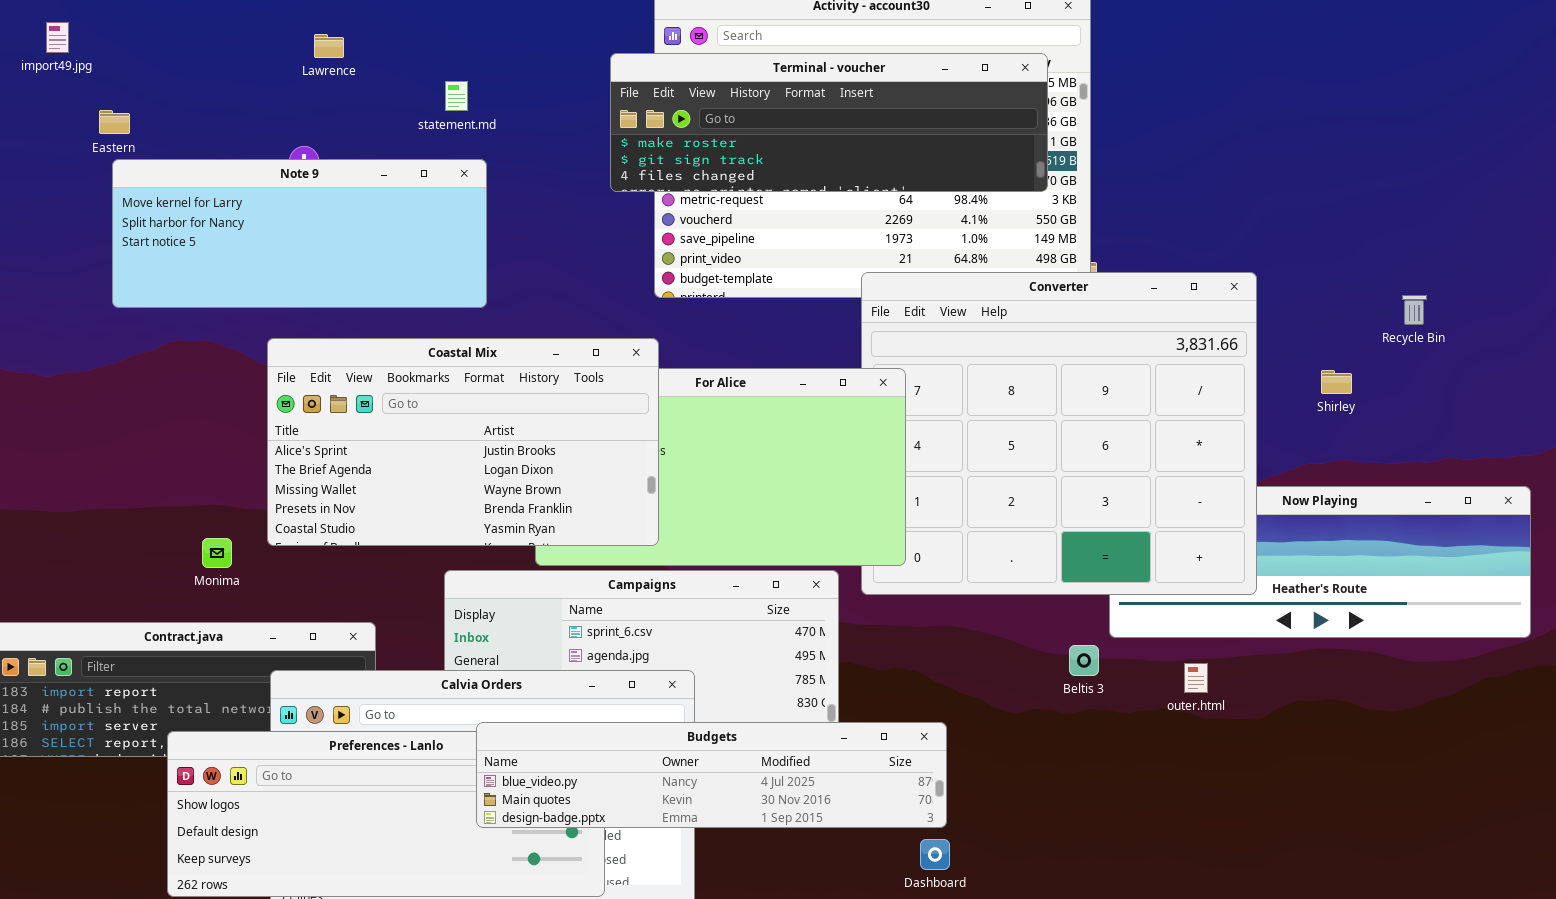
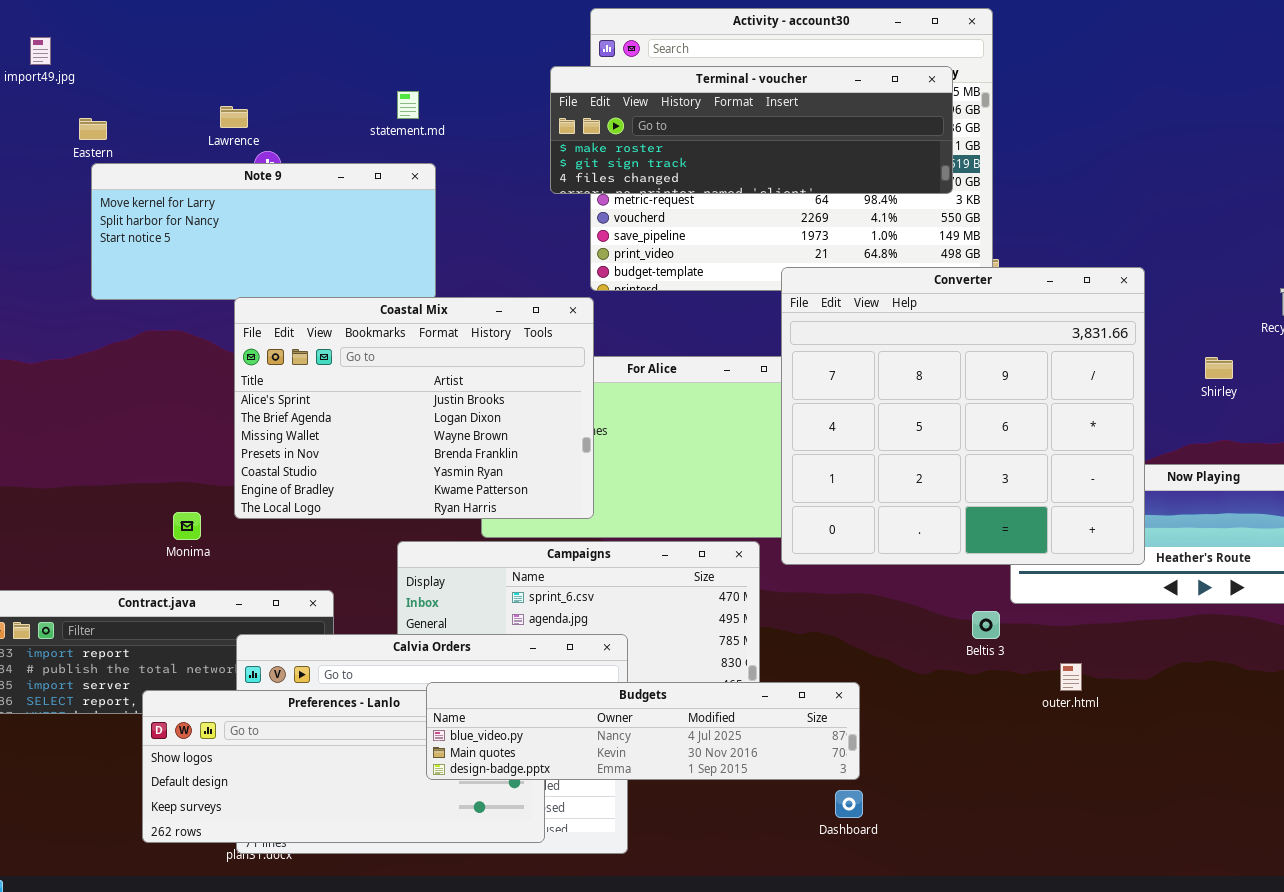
Lawrence: [314,34,344,58] -> [220,106,248,128], moved
Converter: [861,272,1257,595] -> [781,267,1145,565], raised
Coastal Mix: [267,338,659,546] -> [234,297,594,519], resized
outer.html: [1184,663,1208,693] -> [1060,663,1082,691], moved

